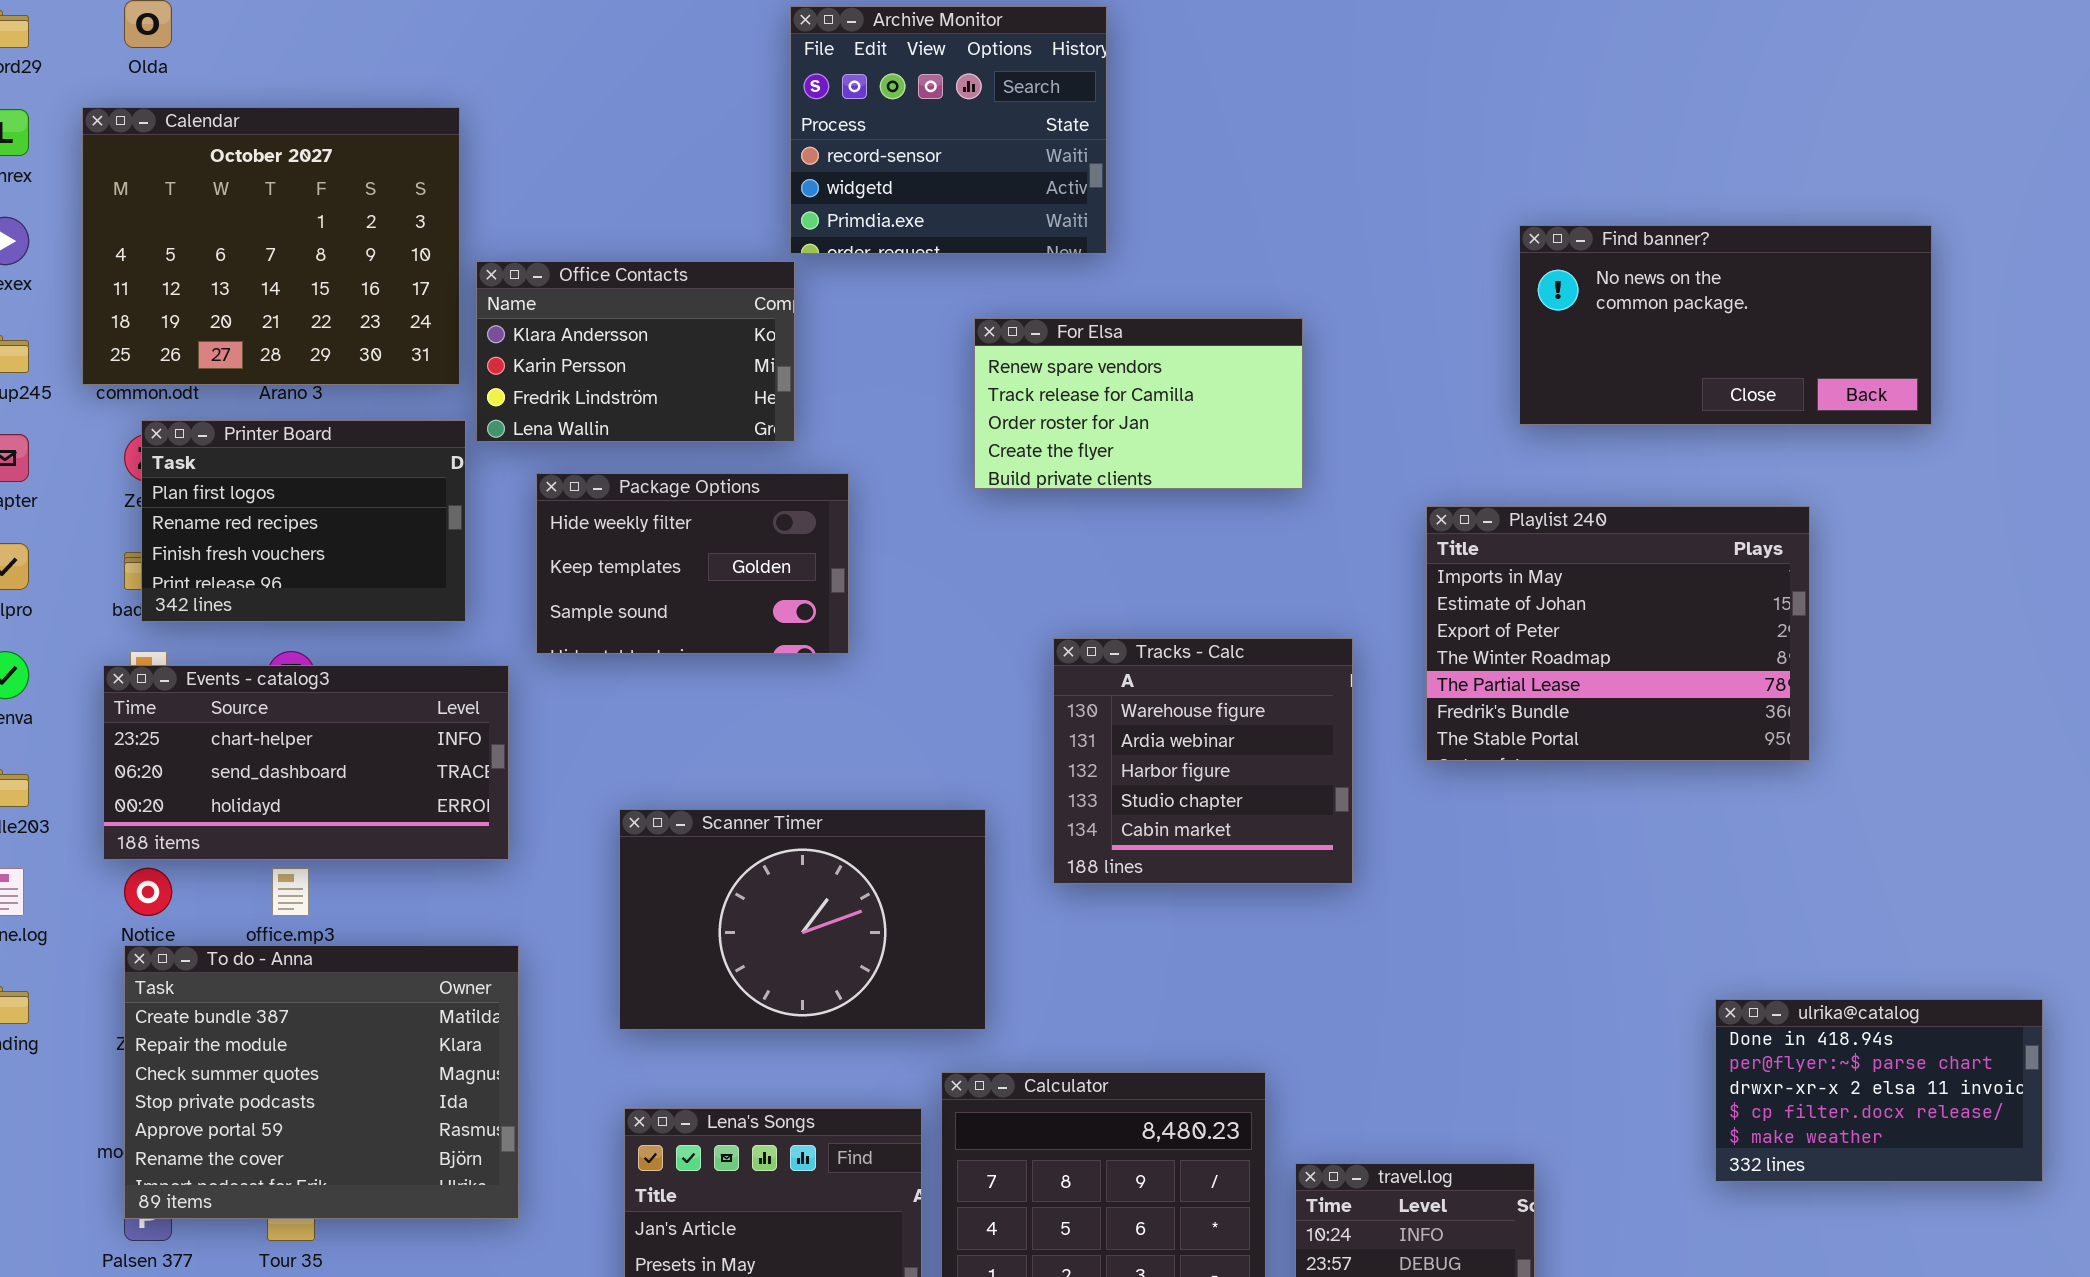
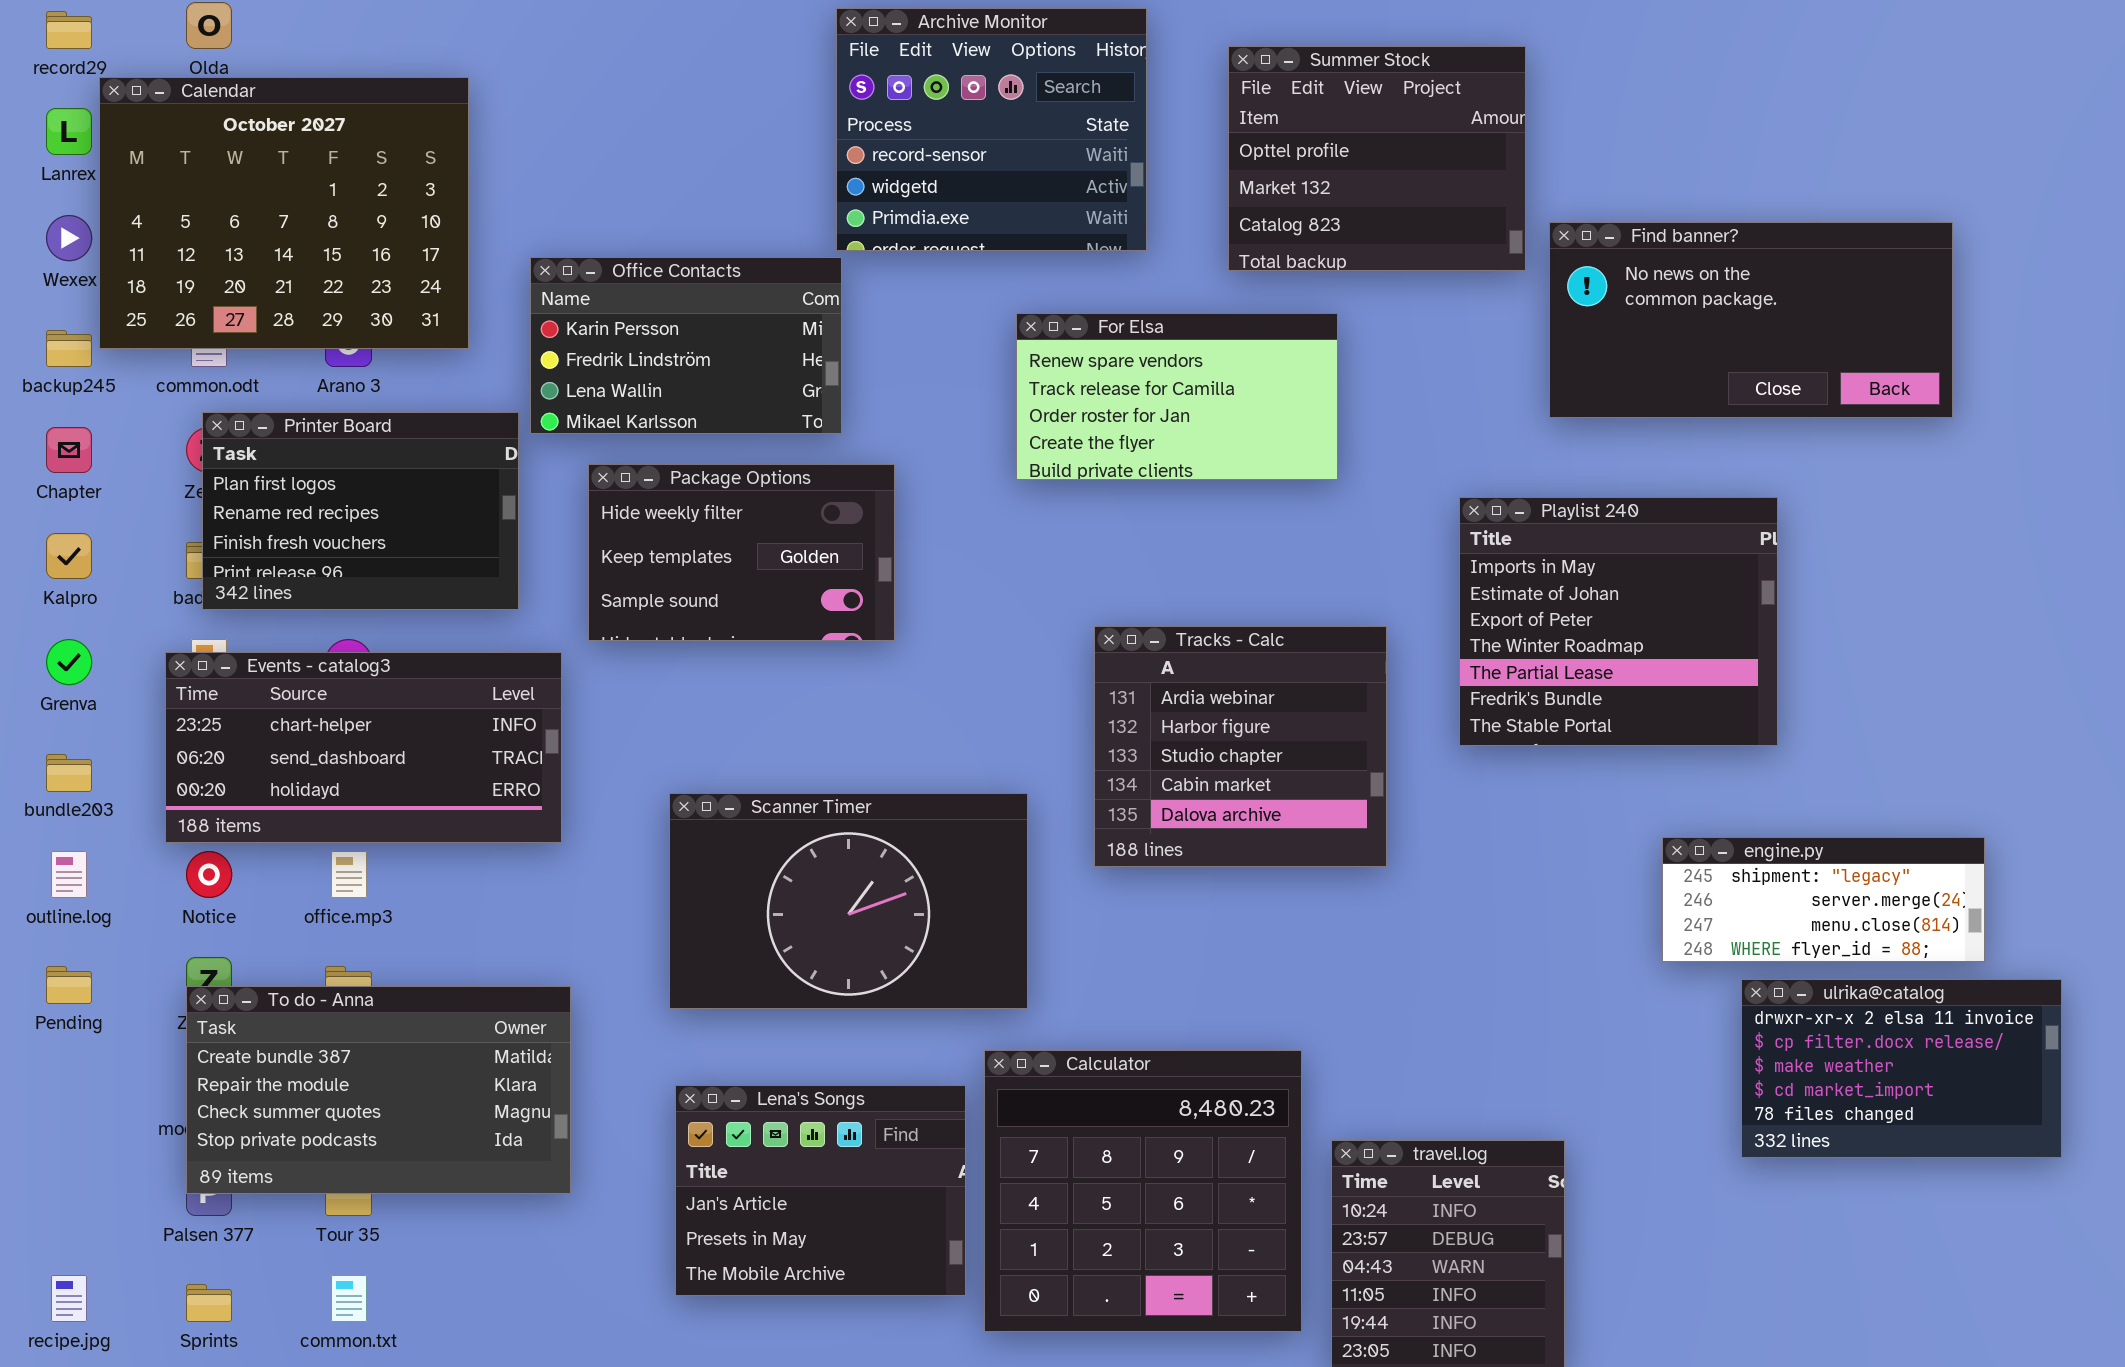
Summer Stock: none -> [1228,46,1526,271], opened
Calendar: [82,107,460,385] -> [99,77,469,349], moved
Office Contacts: [476,261,795,442] -> [530,257,842,434], scrolled down 1 row
Playlist 240: [1426,506,1810,761] -> [1459,497,1778,746], resized
Tracks - Calc: [1053,638,1353,884] -> [1094,626,1387,867], scrolled down 1 row
engine.py: none -> [1662,837,1985,962], opened
To do - Anna: [124,945,519,1219] -> [186,986,571,1194], resized
ulrika@catalog: [1715,999,2043,1182] -> [1741,979,2062,1158], scrolled down 2 rows

